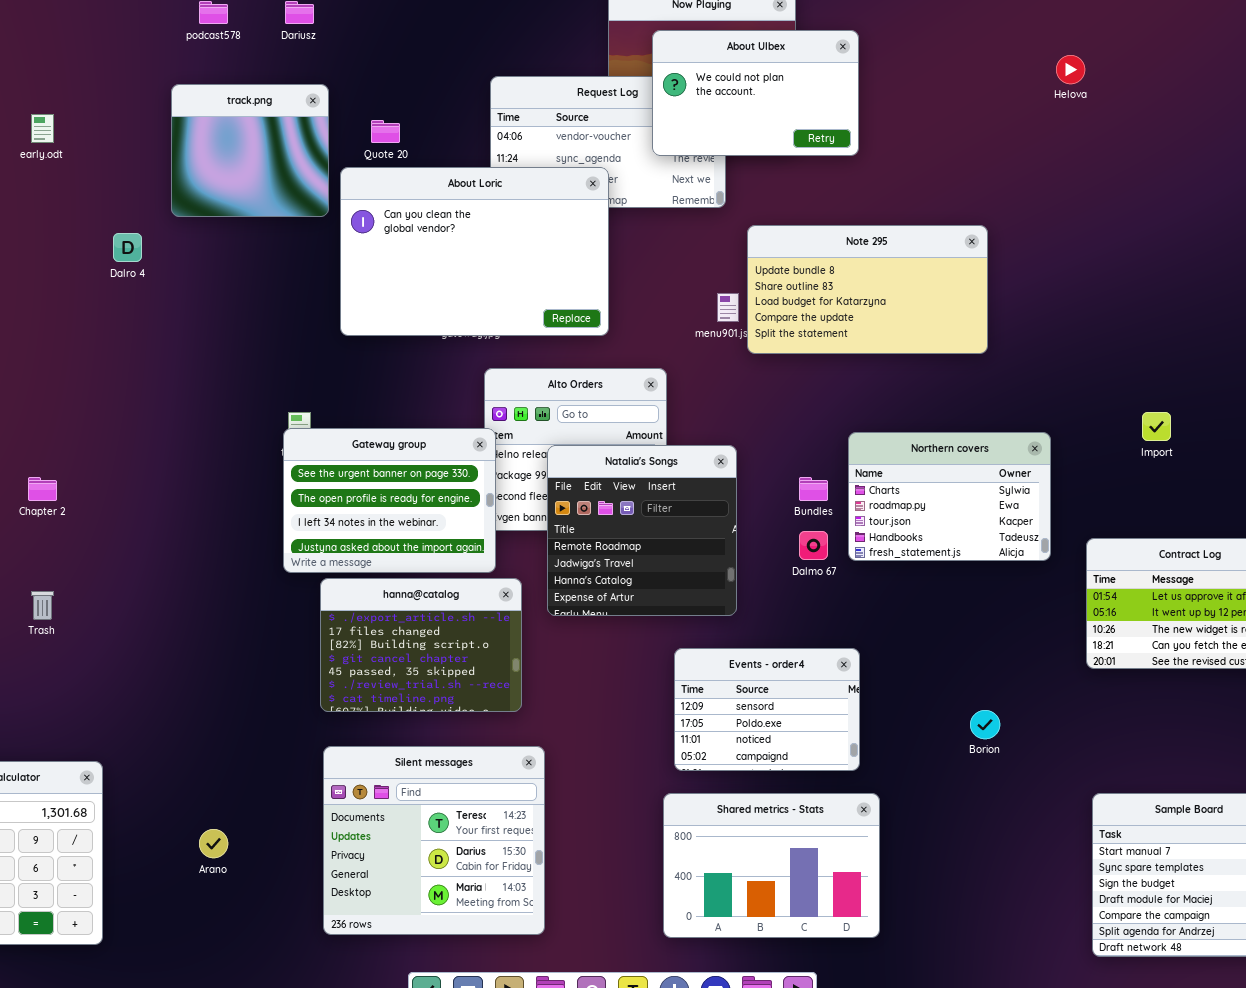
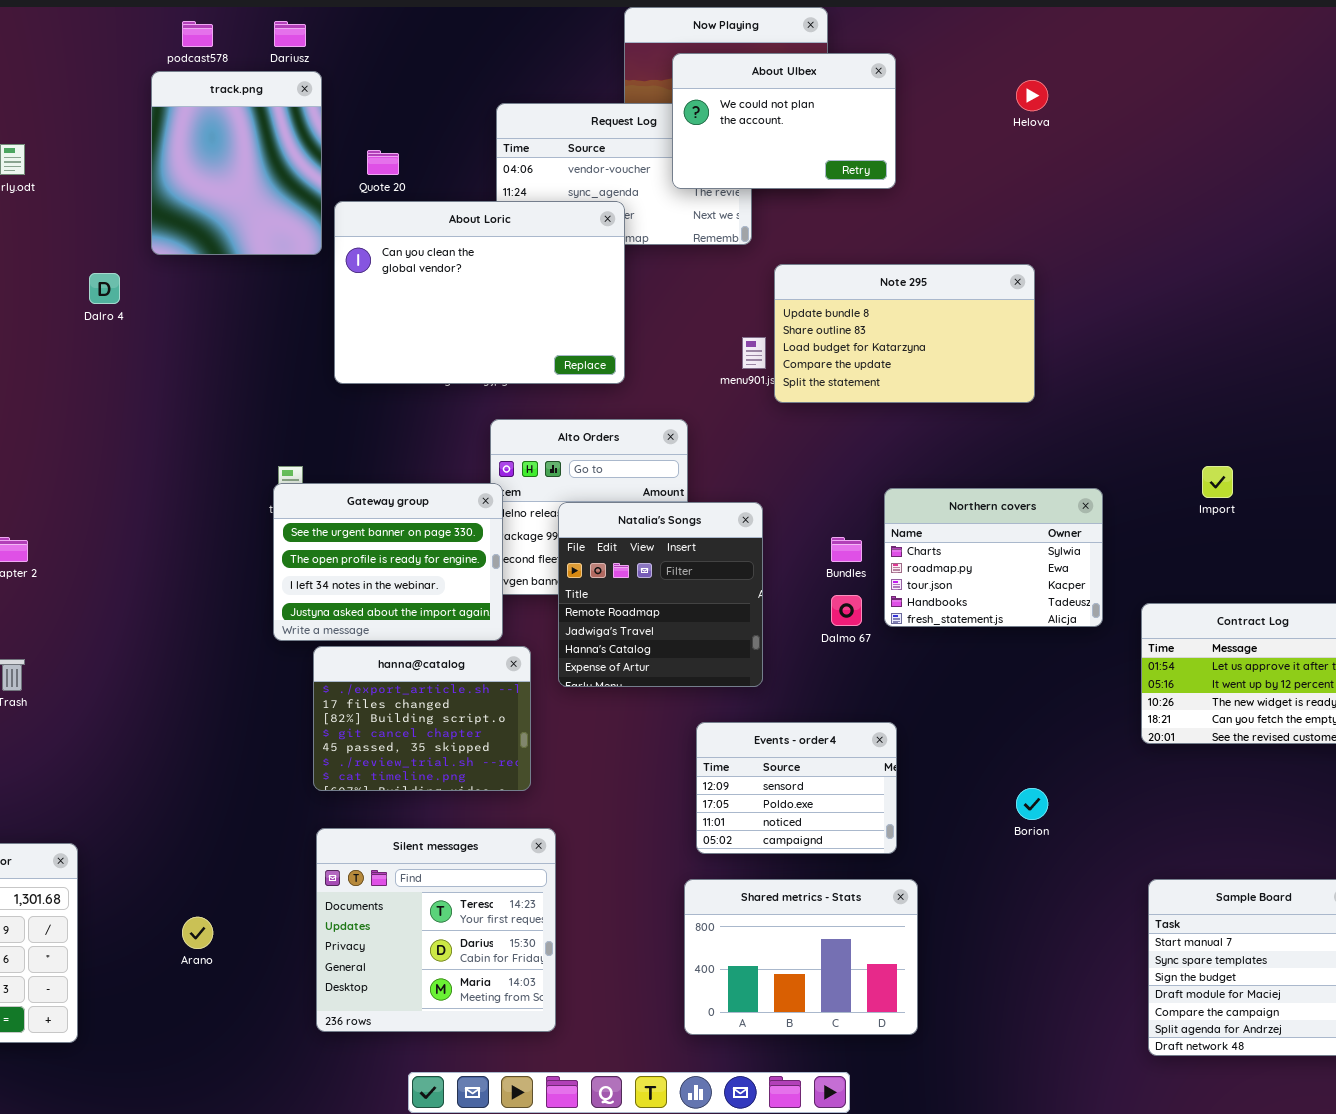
Helova: [1056,55,1085,84] -> [1016,80,1048,111], moved
track.png: [171,84,329,217] -> [151,71,322,255], resized

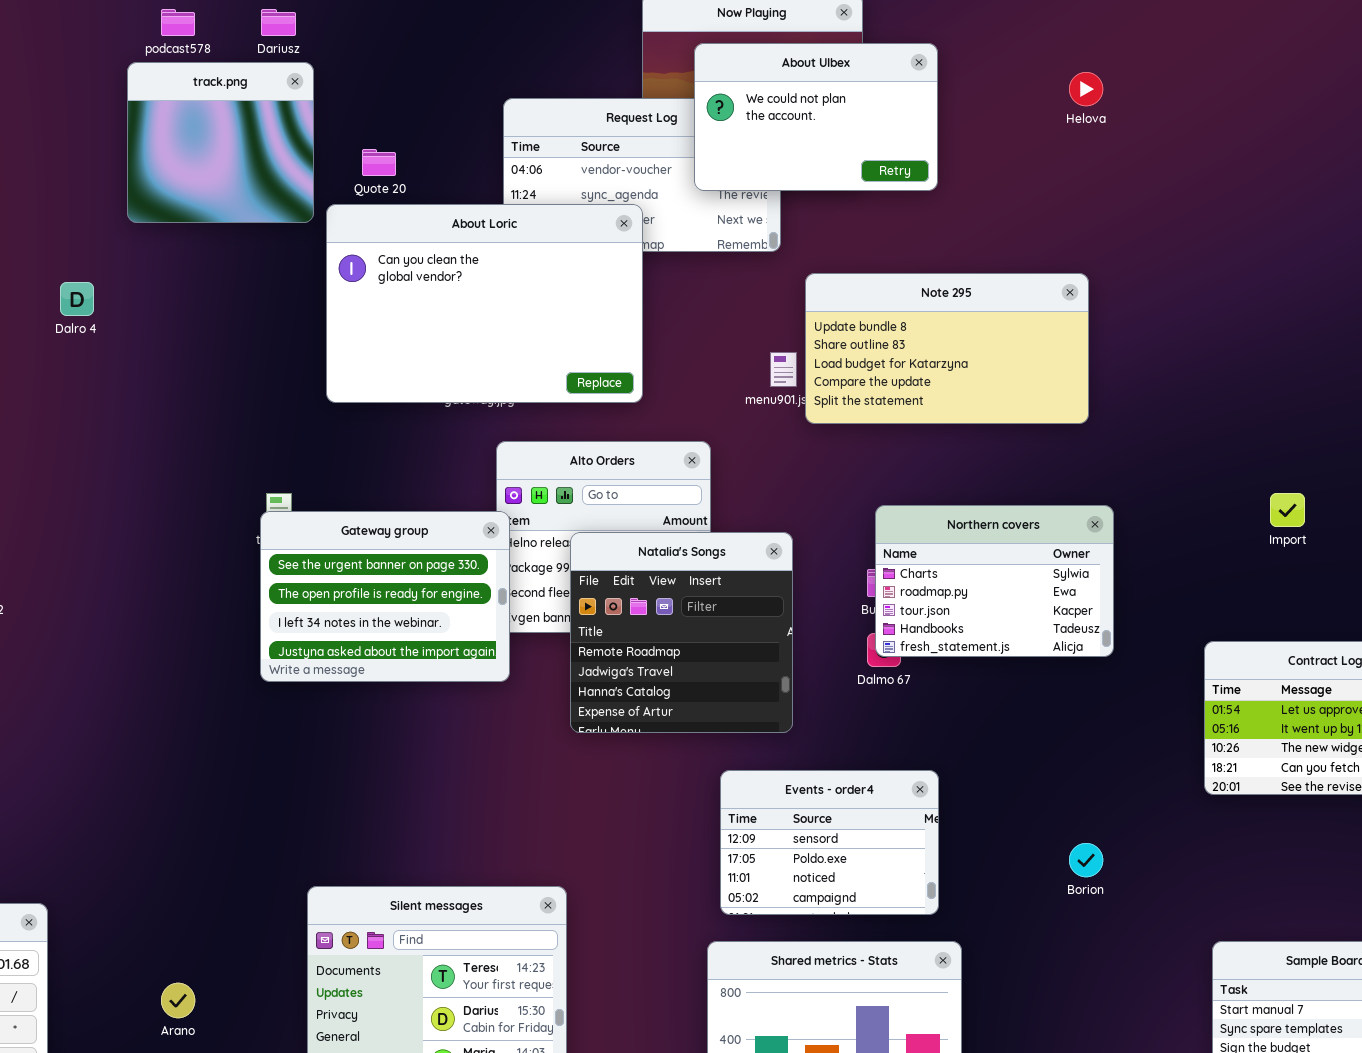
track.png: [151,71,322,255] -> [127,62,314,223], resized
Northern covers: [884,488,1103,627] -> [875,505,1114,657], moved
hanna@catalog: [313,646,531,791] -> none, closed

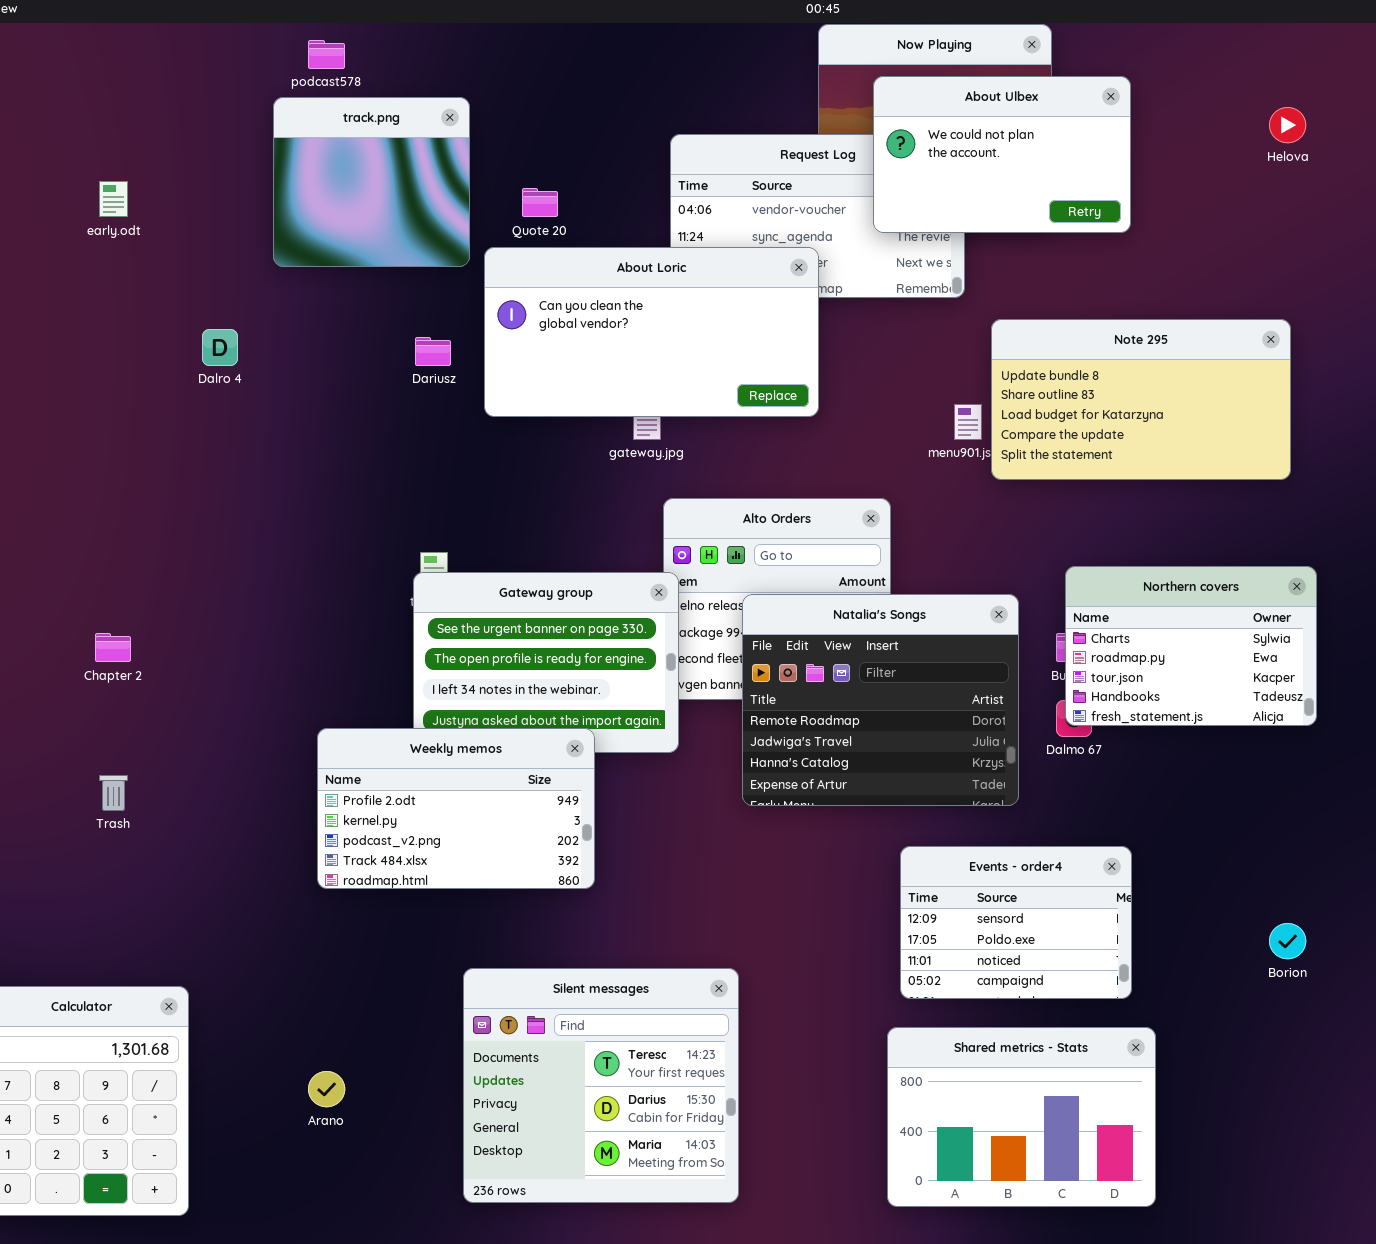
Dariusz: [261,9,296,36] -> [415,337,451,366], moved
About Loric: [326,204,643,403] -> [484,247,819,417], resized
Natalia's Songs: [570,532,793,733] -> [742,594,1019,806], resized
Weekly memos: none -> [317,728,595,889], opened

